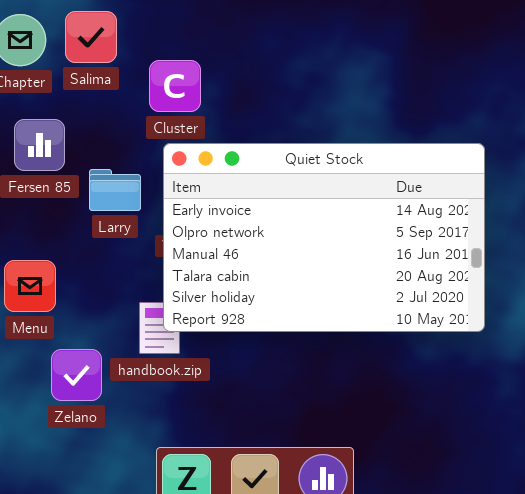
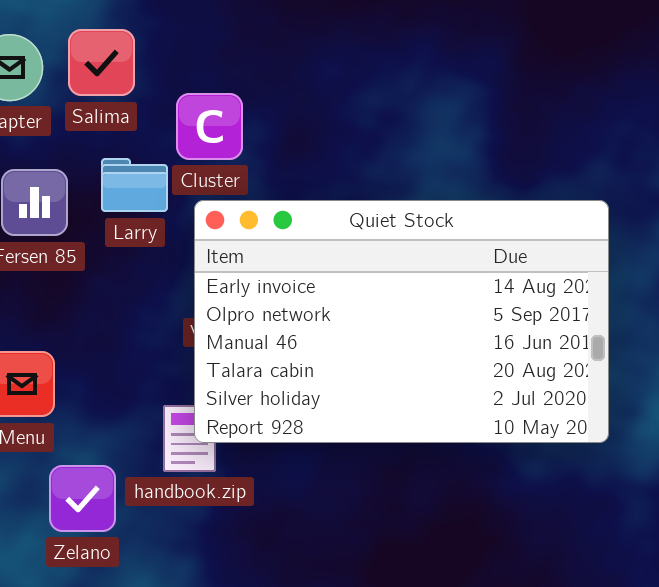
Larry: [89,169,141,211] -> [101,158,168,212], moved

